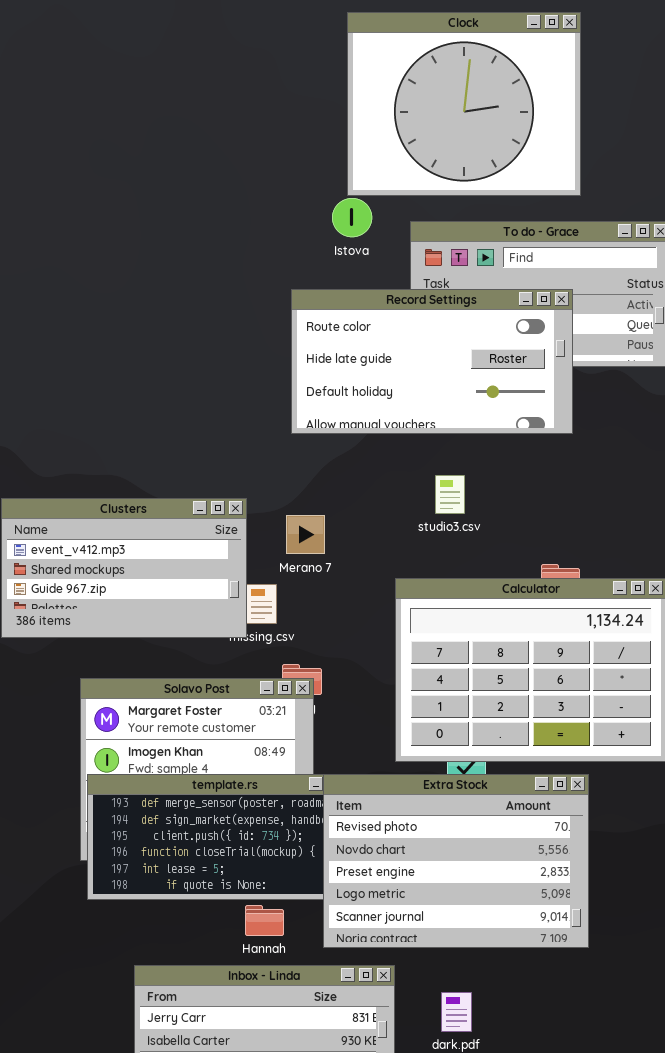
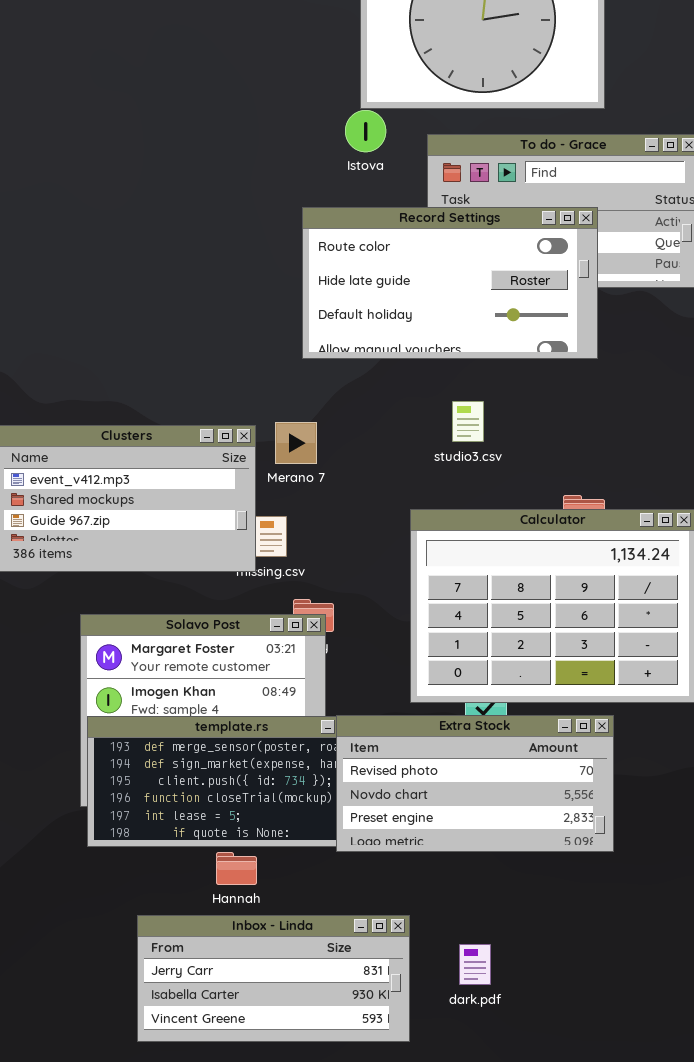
Merano 7: [286,515,325,554] -> [275,422,317,464], moved
Extra Stock: [323,774,589,948] -> [336,715,614,852], resized
Hannah: [245,905,284,936] -> [216,852,257,885], moved

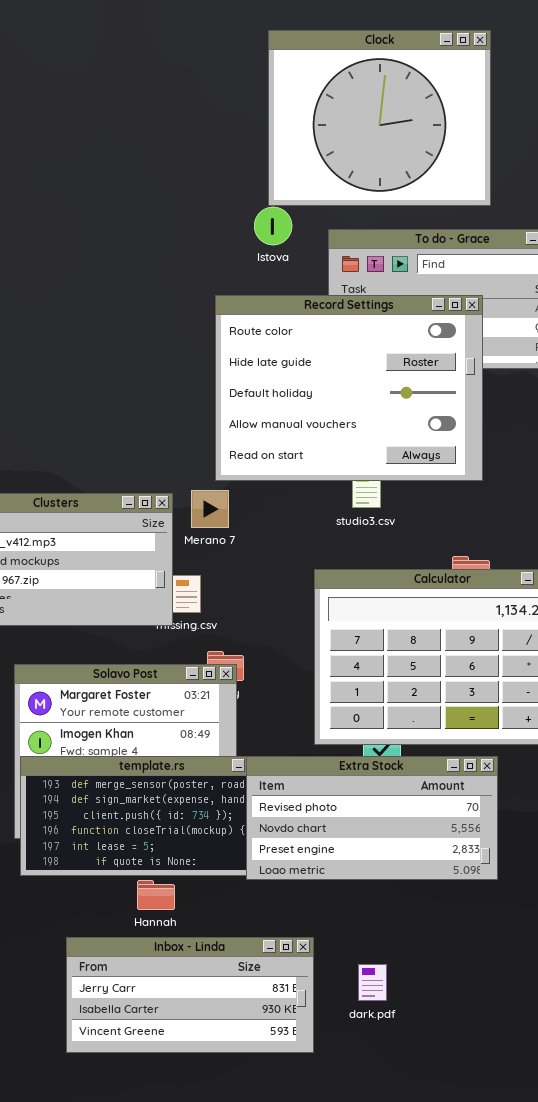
Record Settings: [302,207,598,359] -> [215,295,483,481], resized

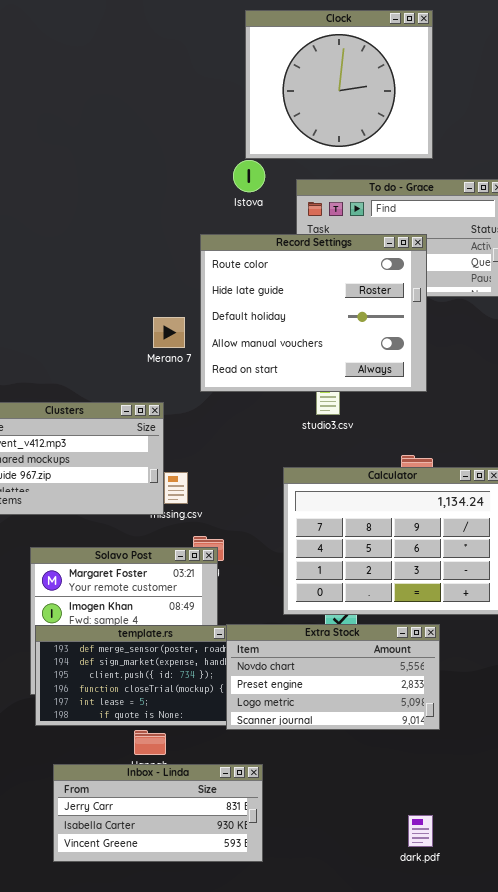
Merano 7: [191,490,229,528] -> [153,317,185,348], moved
Extra Stock: [246,756,498,880] -> [226,624,440,730], scrolled down 1 row
Inbox - Linda: [66,937,314,1053] -> [53,764,263,862], moved
dark.pdf: [358,964,387,1001] -> [408,815,433,847], moved

